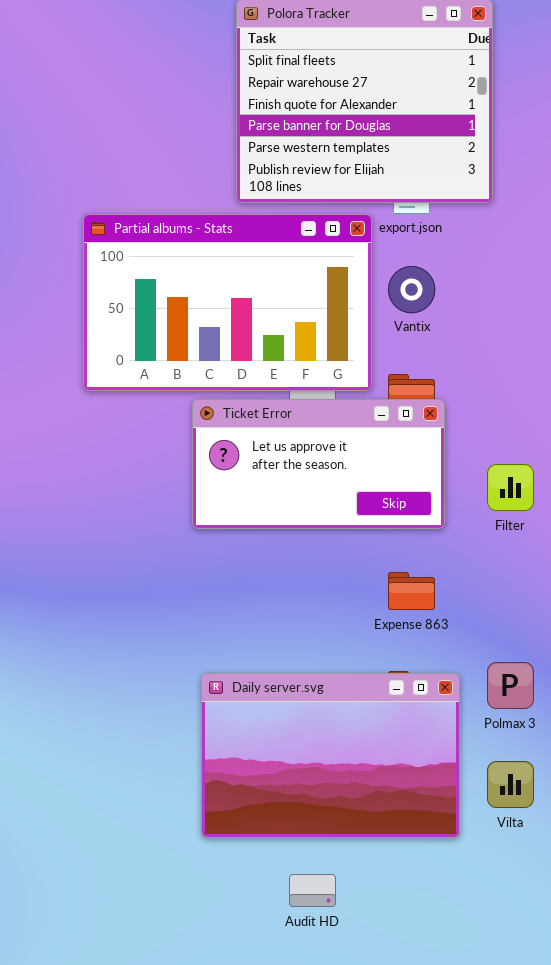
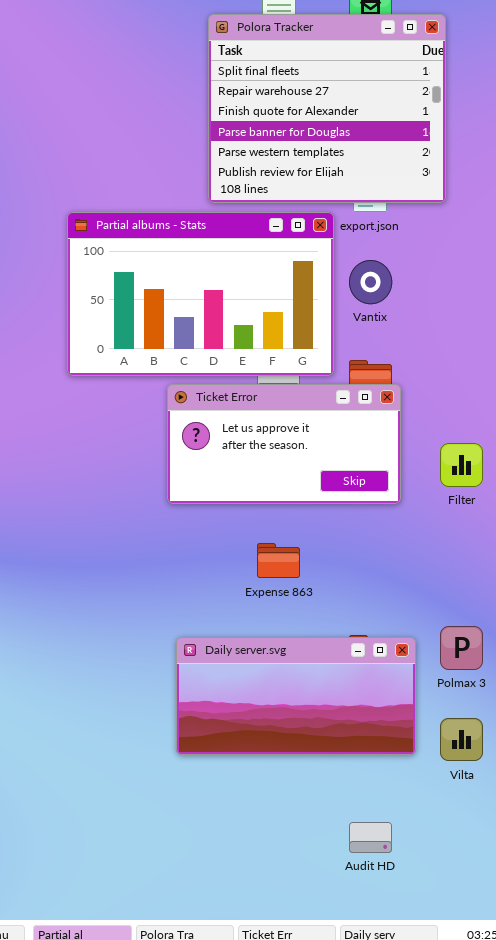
Expense 863: [388,572,435,610] -> [257,543,300,578], moved
Daily server.svg: [201,673,460,838] -> [176,637,416,755], resized
Audit HD: [289,874,336,907] -> [349,822,392,853], moved

